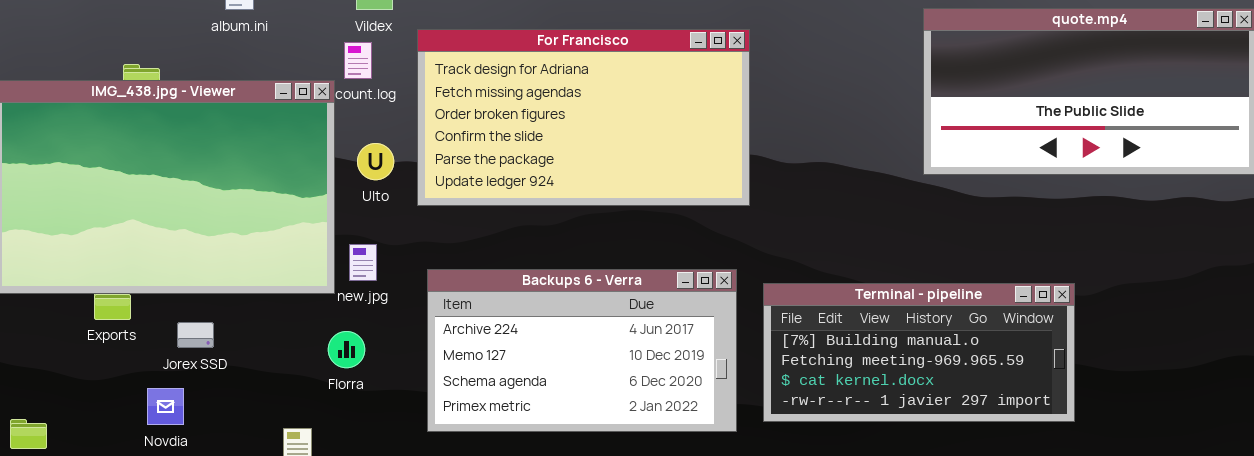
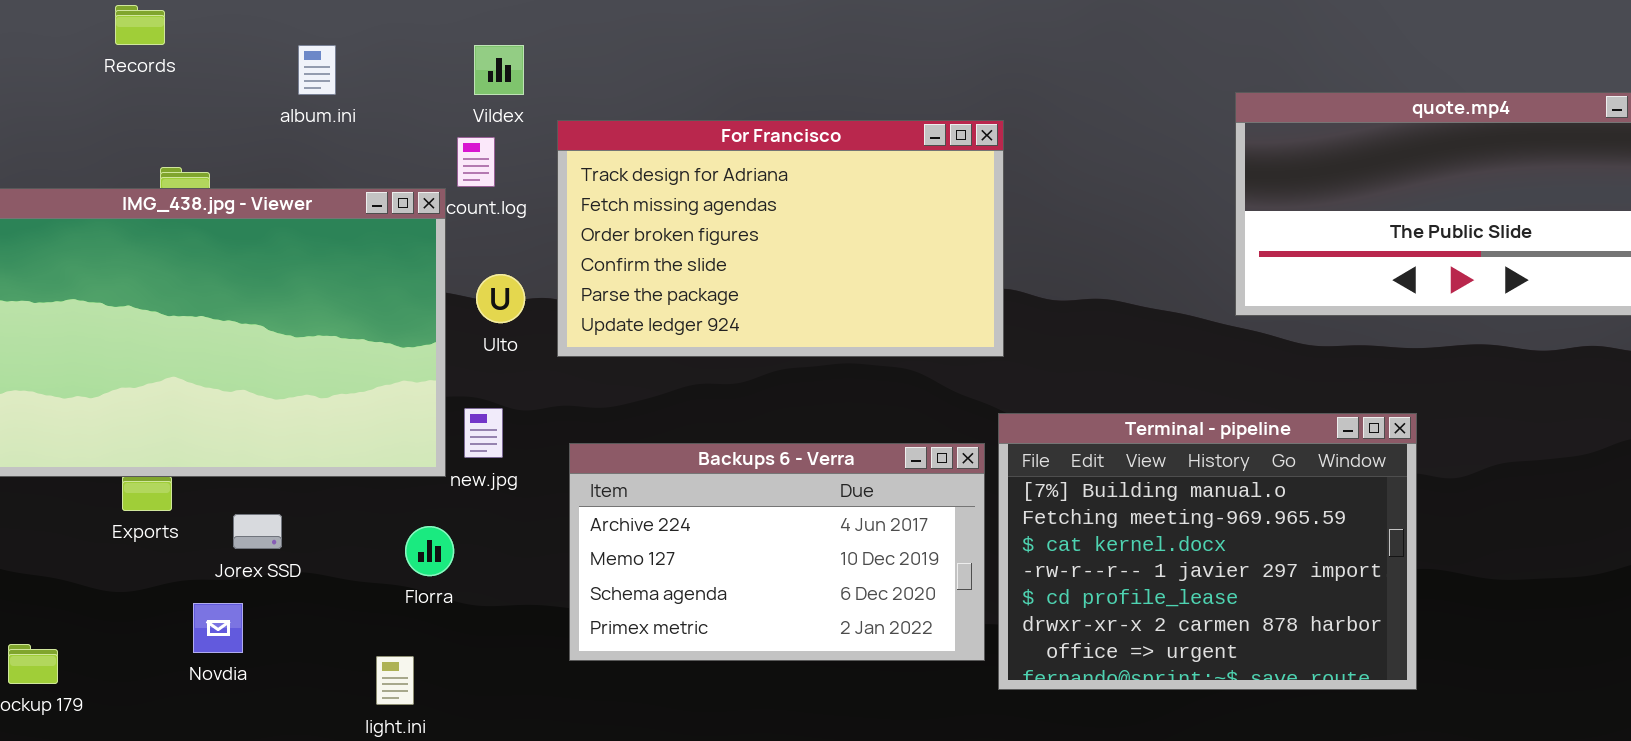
Terminal - pipeline: [763,283,1075,422] -> [998,413,1417,690], moved, resized
Florra: [328,331,365,368] -> [405,526,454,576], moved

